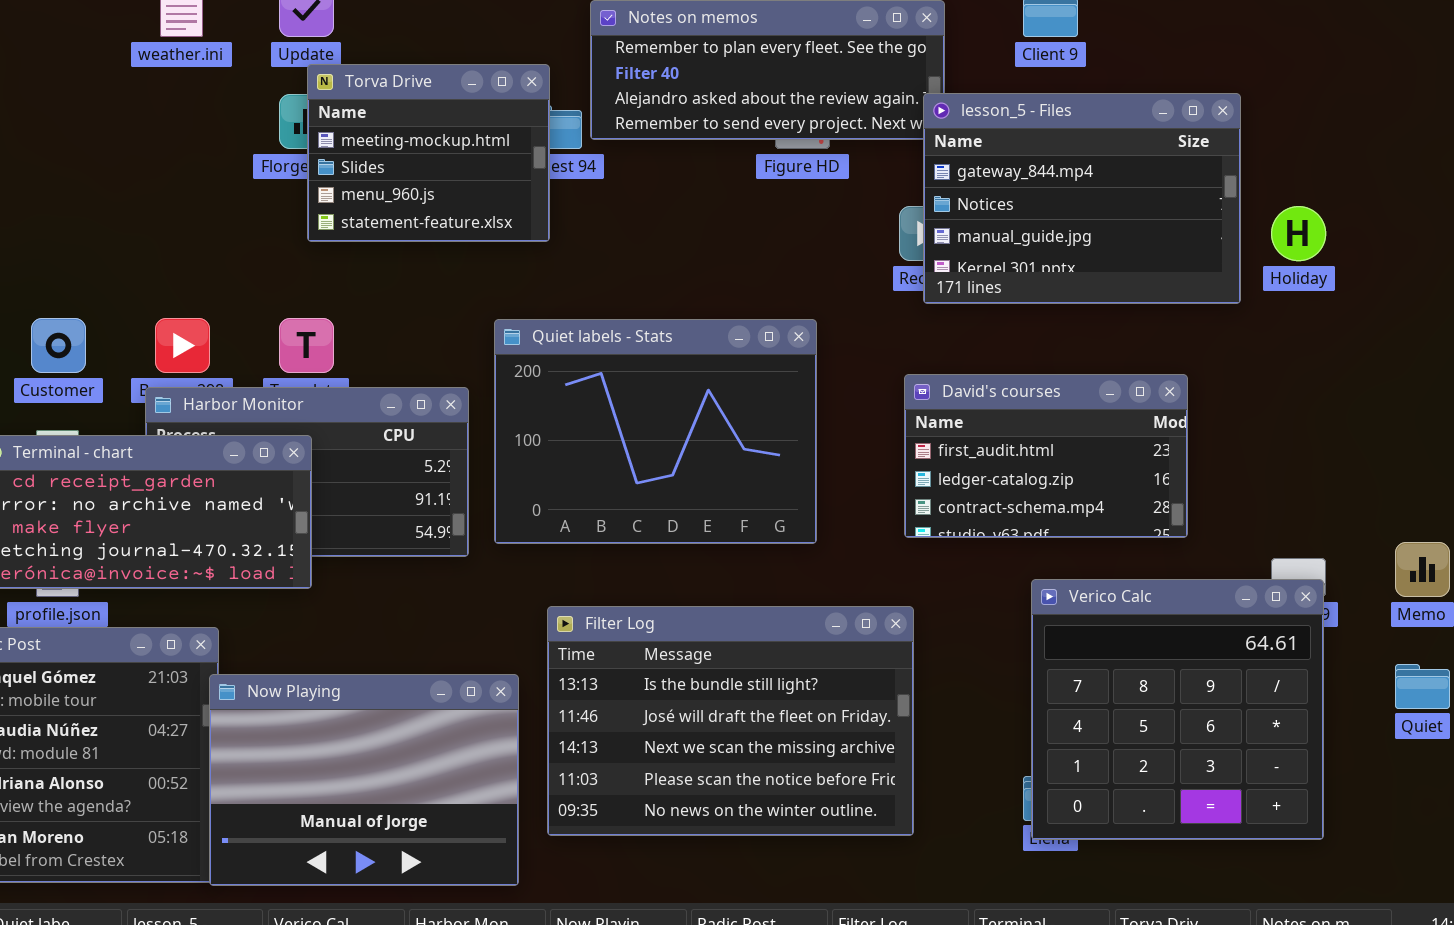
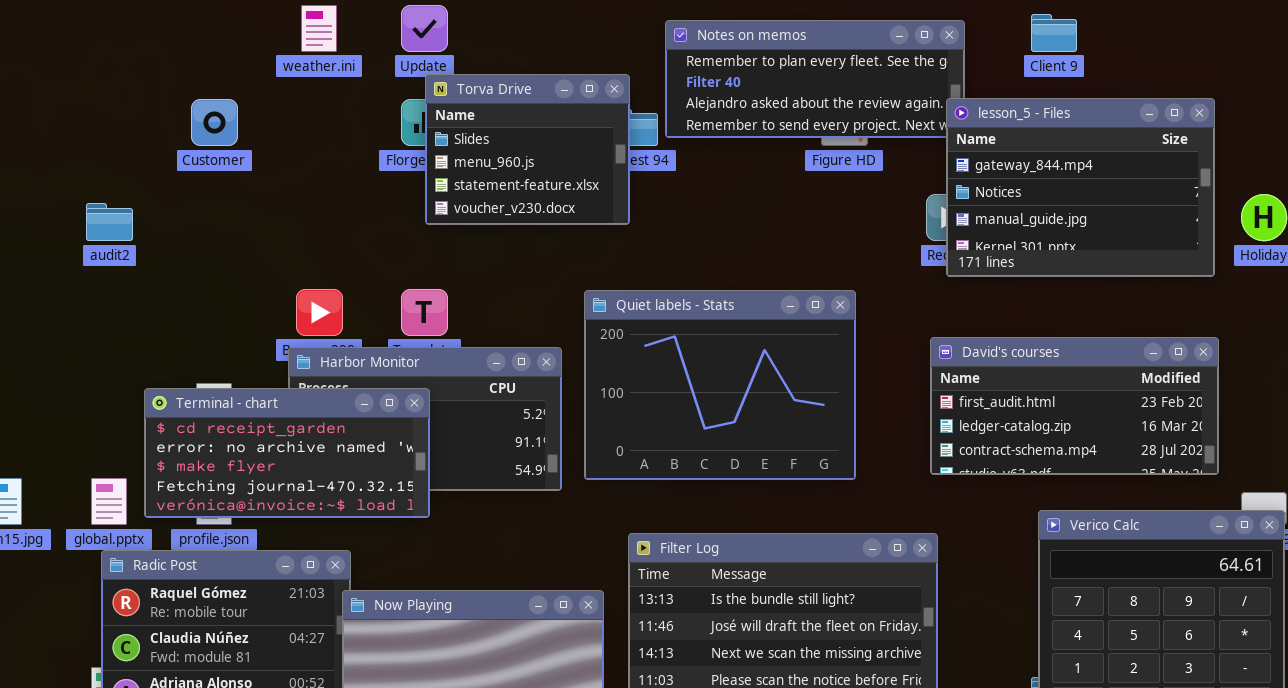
Torva Drive: [307,64,550,242] -> [425,74,630,225], scrolled down 1 row
Customer: [31,318,86,373] -> [191,99,238,146], moved
David's courses: [904,374,1188,538] -> [930,337,1219,475], resized

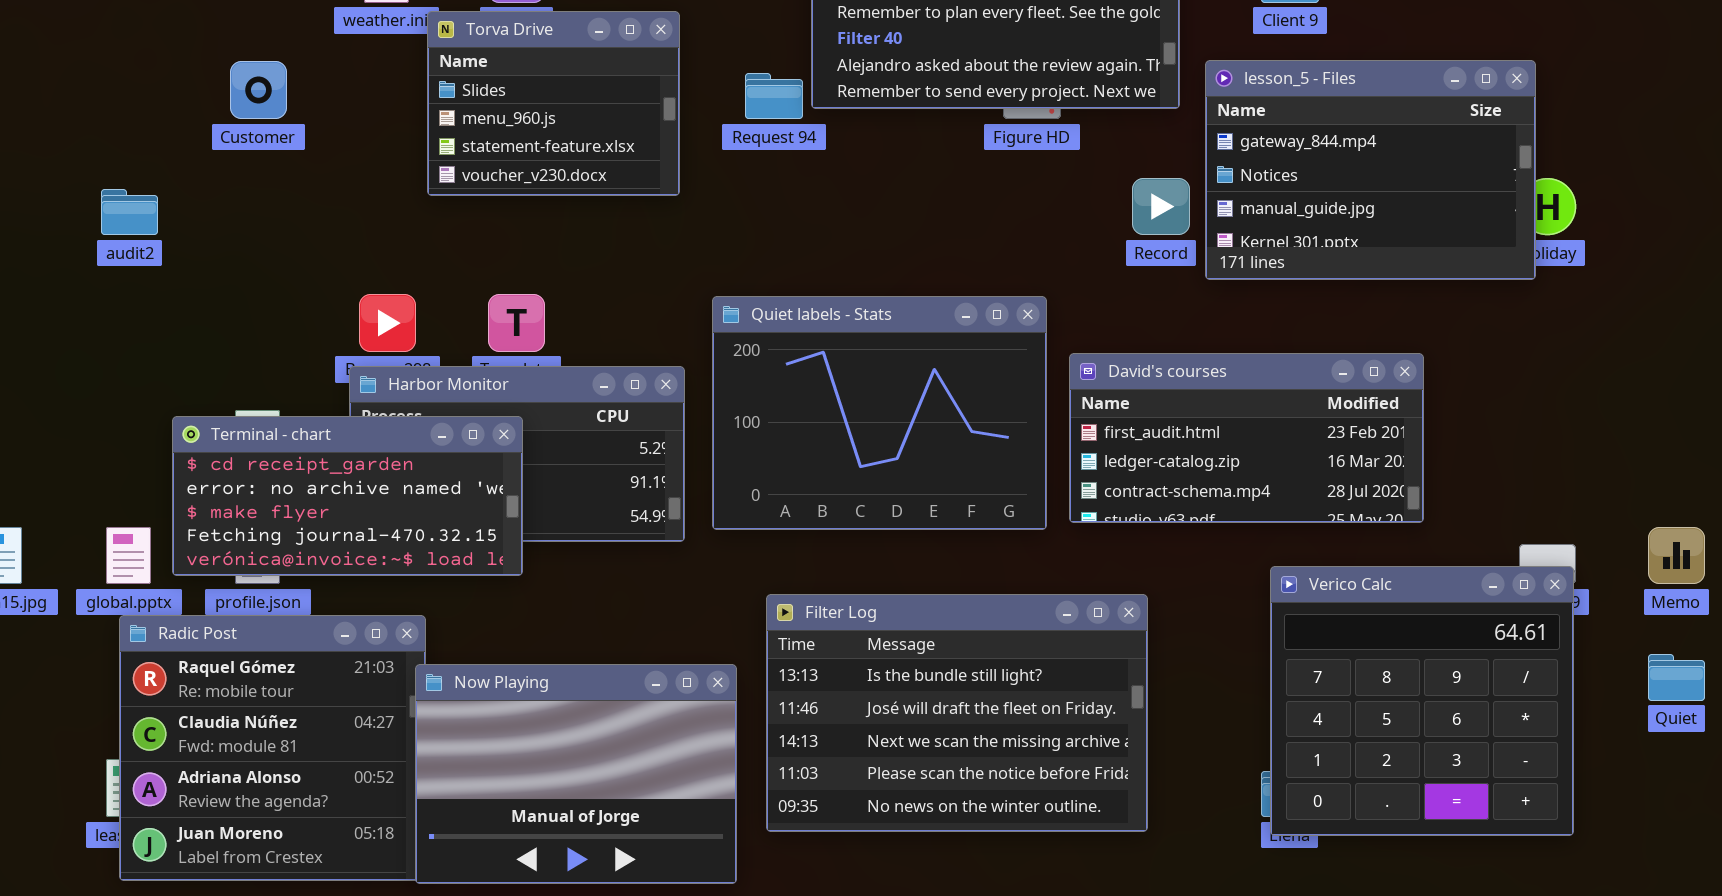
Torva Drive: [425,74,630,225] -> [427,11,680,196], moved
lesson_5 - Files: [946,98,1215,277] -> [1205,60,1536,280], moved
David's courses: [930,337,1219,475] -> [1069,353,1424,523], moved

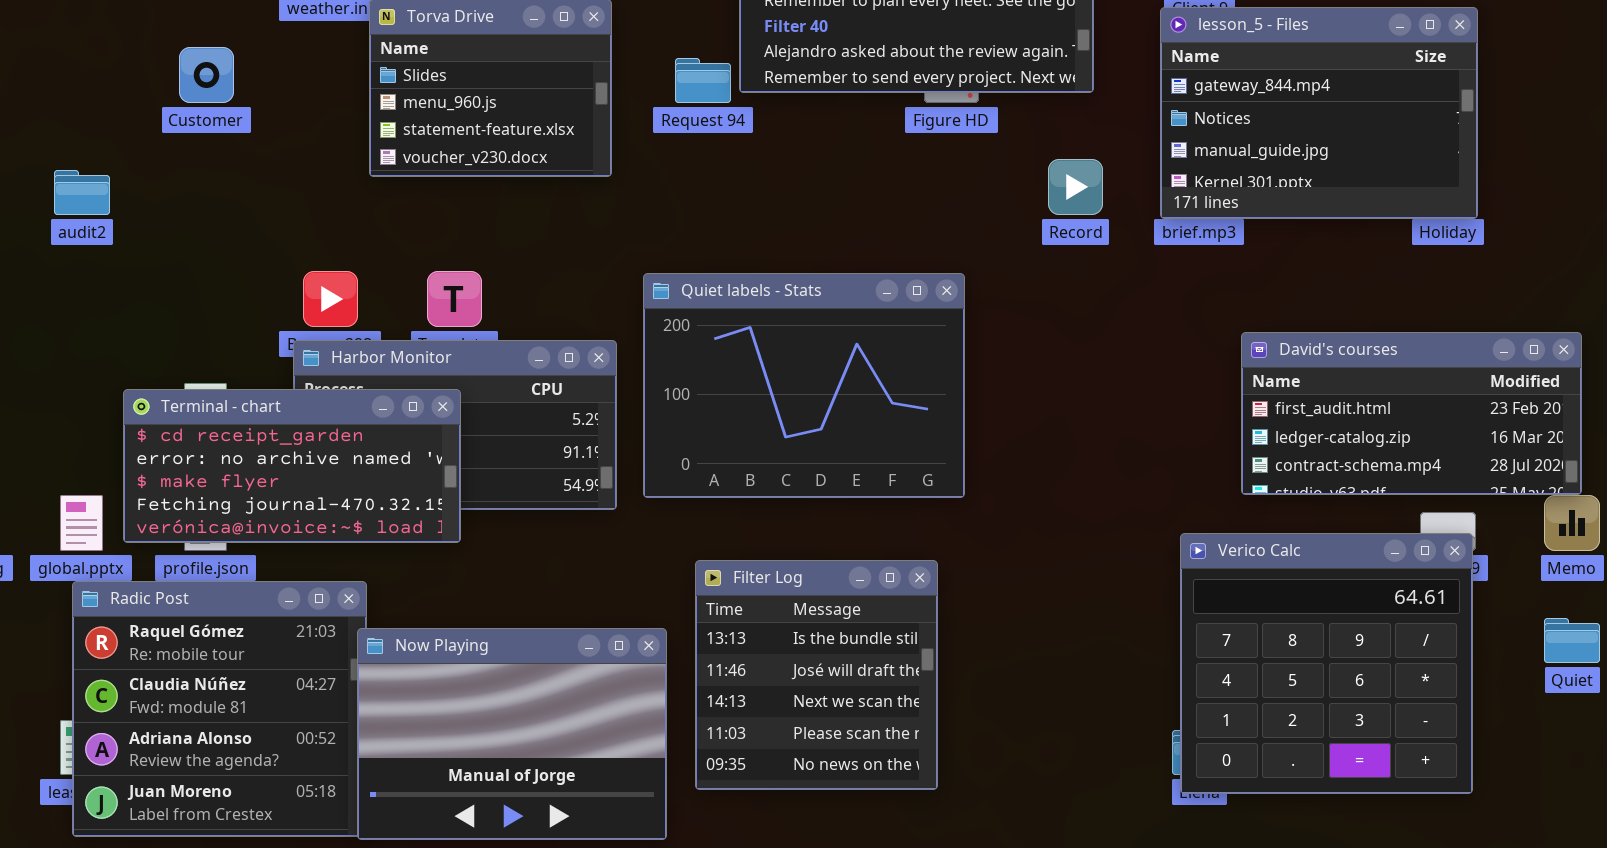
lesson_5 - Files: [1205,60,1536,280] -> [1160,7,1478,219], moved
David's courses: [1069,353,1424,523] -> [1241,332,1582,495], moved
Filter Log: [766,594,1148,832] -> [695,560,938,790], resized

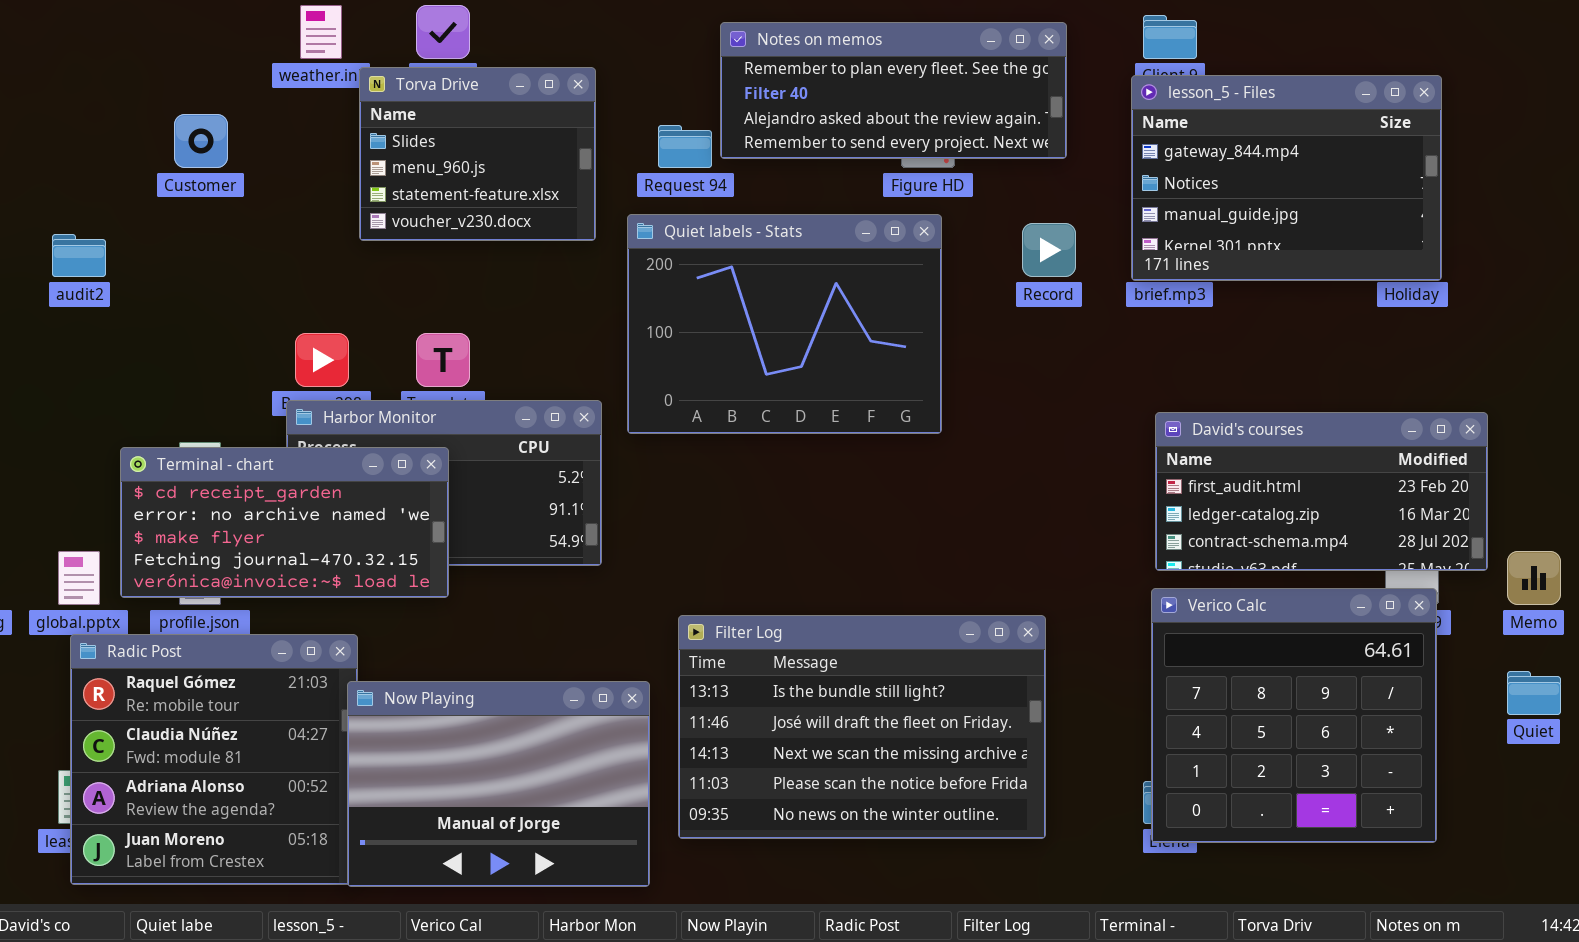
Quiet labels - Stats: [643,273,965,498] -> [627,214,942,434], moved
David's courses: [1241,332,1582,495] -> [1155,412,1488,571], moved
Filter Log: [695,560,938,790] -> [678,615,1046,839], resized

